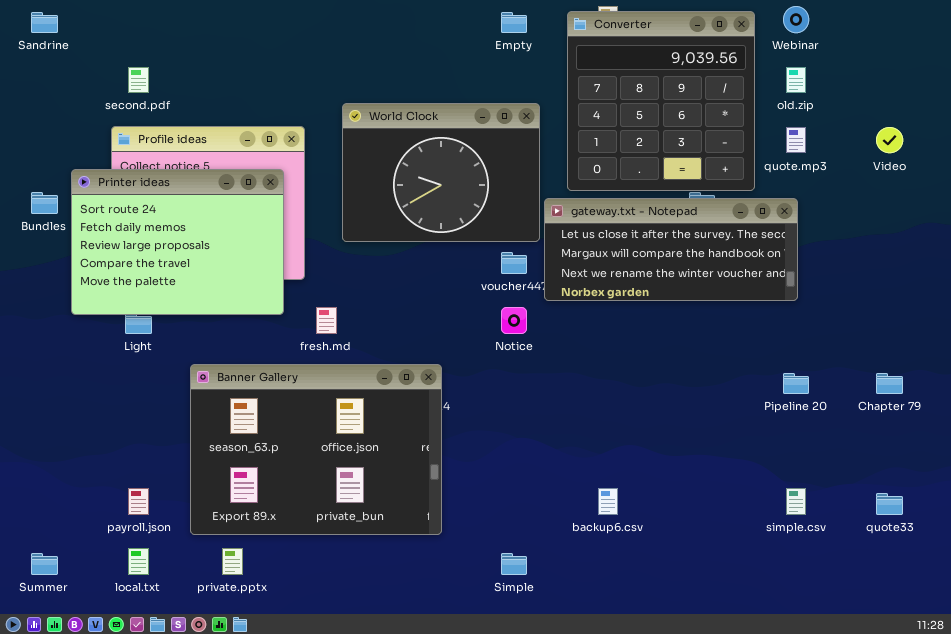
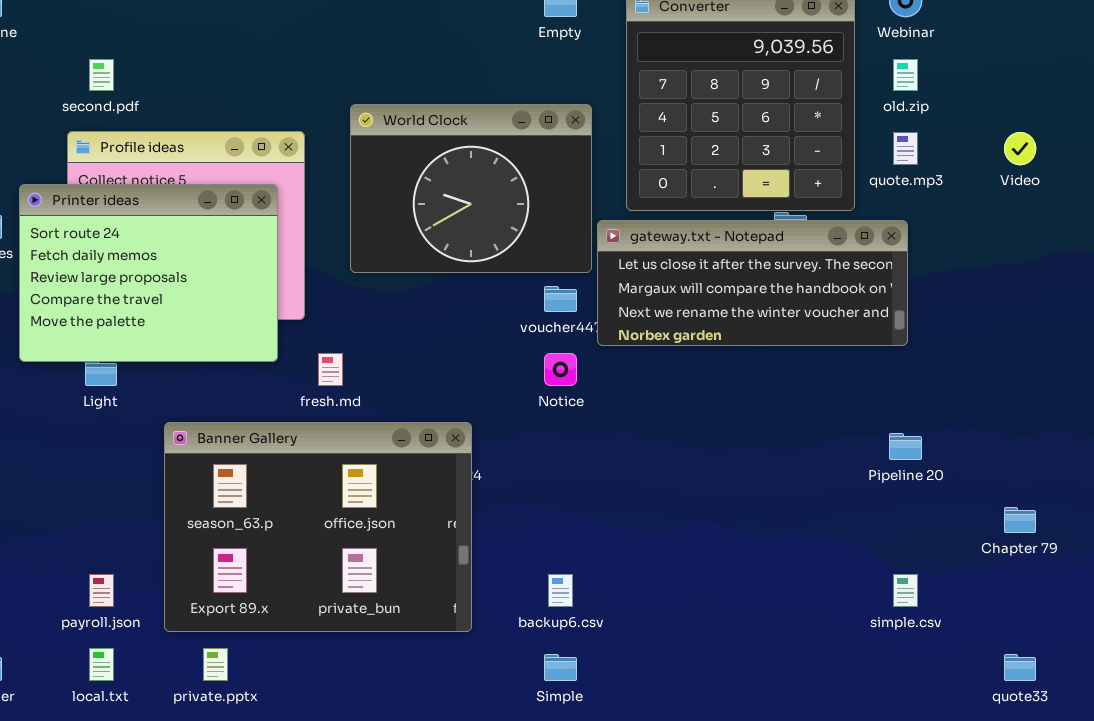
Chapter 79: [876,373,903,394] -> [1004,507,1036,533], moved
backup6.csv: [598,488,618,515] -> [548,574,573,607], moved
quote33: [876,493,903,515] -> [1004,654,1036,681], moved

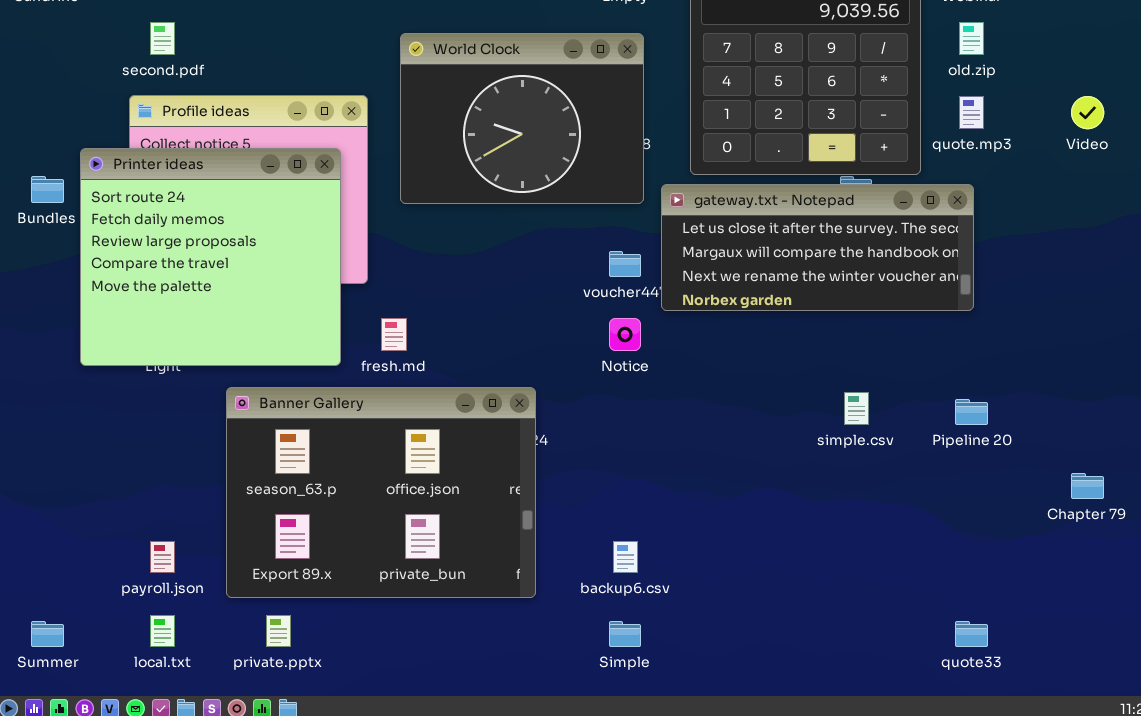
World Clock: [350,104,592,273] -> [400,33,644,204], moved
Printer ideas: [19,184,278,362] -> [80,148,341,366], resized
simple.csv: [893,574,918,607] -> [844,392,869,425], moved
quote33: [1004,654,1036,681] -> [955,621,988,647], moved

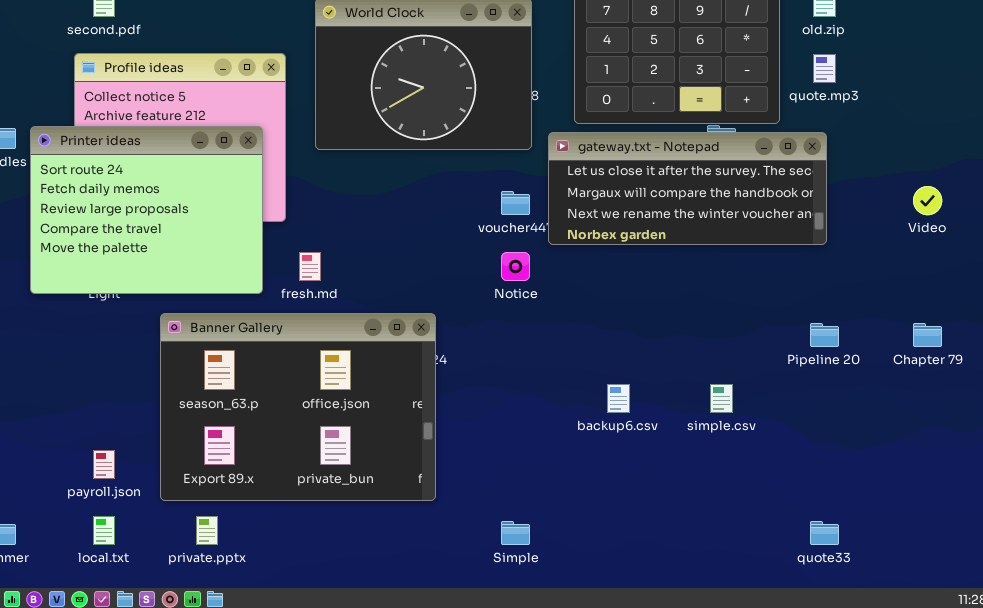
Video: [1071,96,1104,129] -> [913,186,942,215], moved
Printer ideas: [80,148,341,366] -> [30,126,263,294], resized
simple.csv: [844,392,869,425] -> [710,384,733,413], moved
Chapter 79: [1071,473,1104,499] -> [913,323,942,347], moved
backup6.csv: [613,541,638,573] -> [607,384,630,413], moved

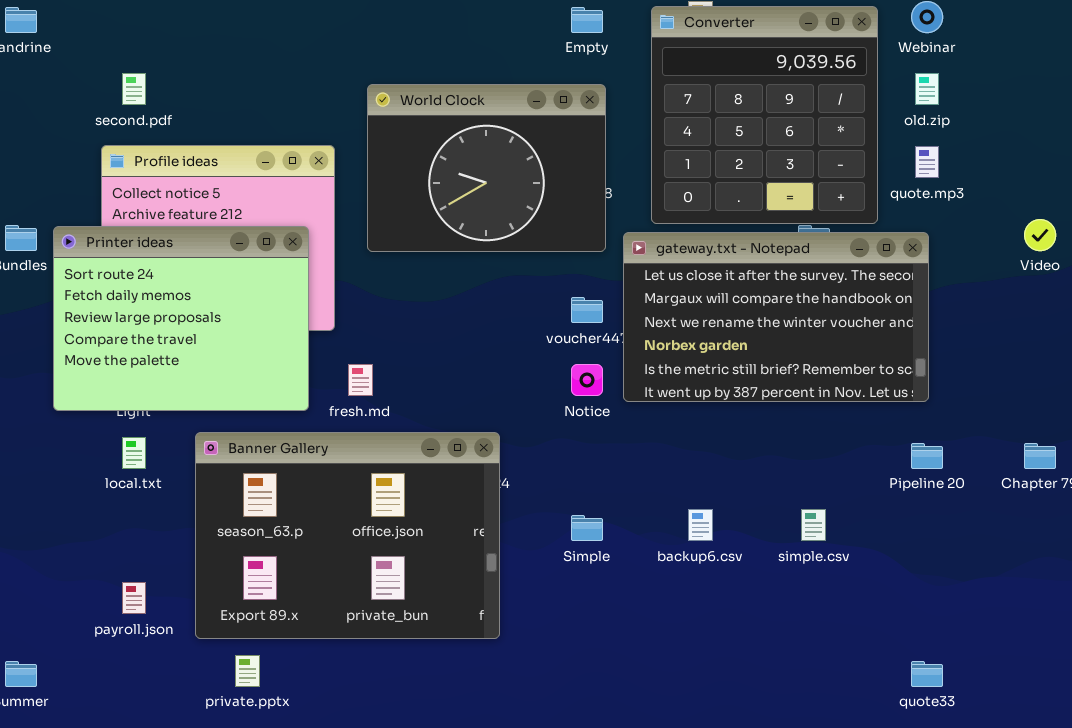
gateway.txt - Notepad: [548,132,827,245] -> [623,232,929,402], resized
Video: [913,186,942,215] -> [1024,219,1056,251], moved
local.txt: [93,516,115,545] -> [122,437,146,469], moved
Simple: [501,521,530,545] -> [571,515,603,541], moved

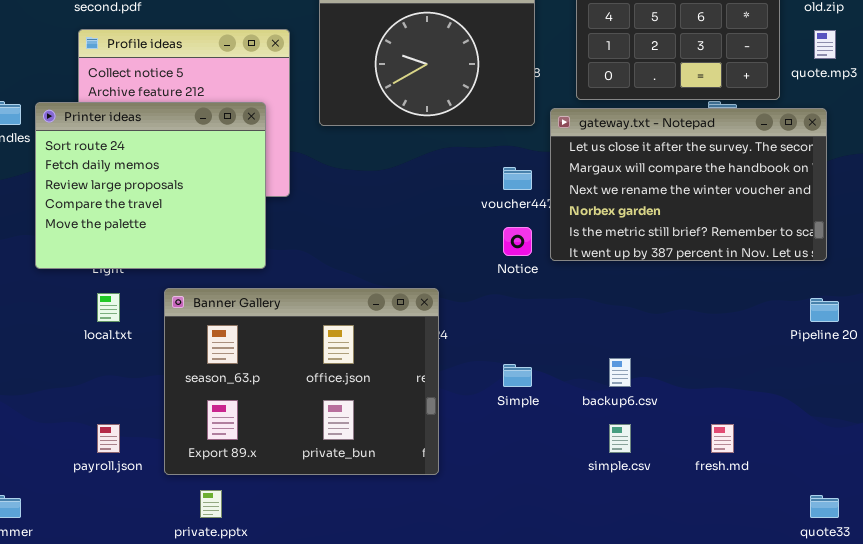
fresh.md: [348,364,373,396] -> [711,424,734,453], moved
simple.csv: [801,509,826,541] -> [609,424,631,453], moved

